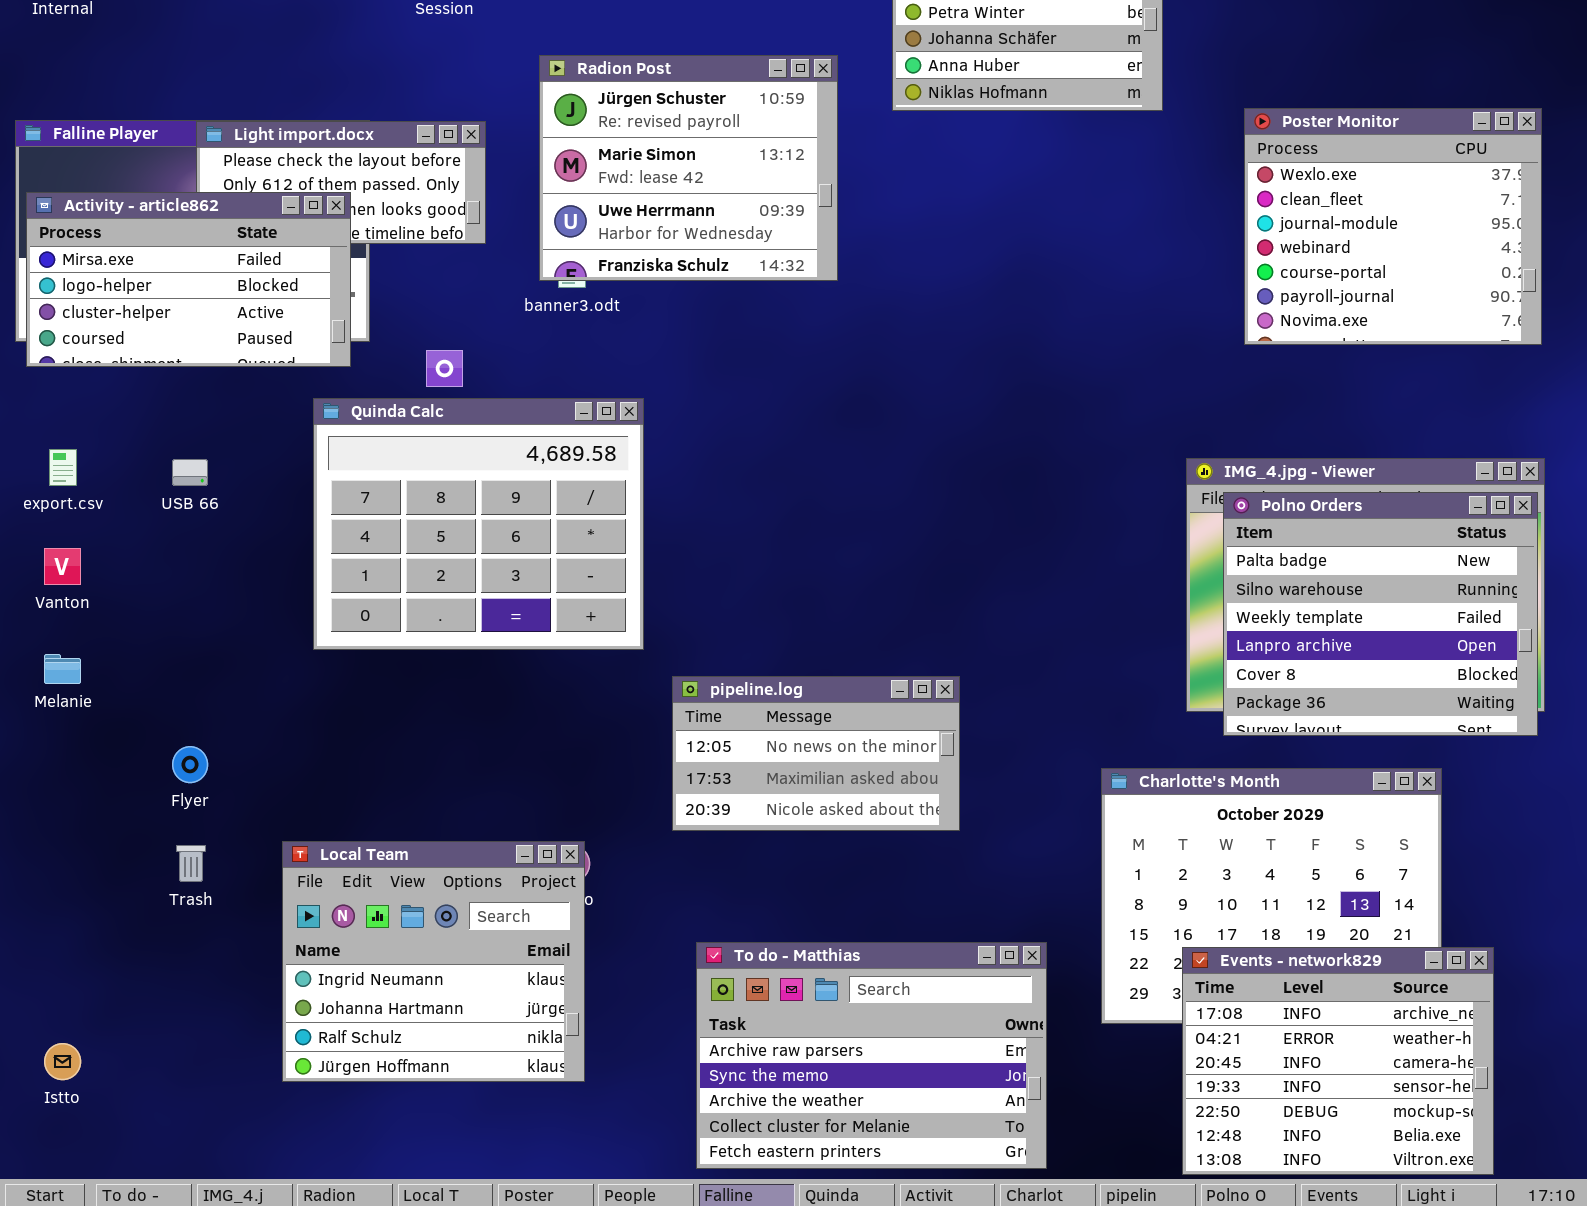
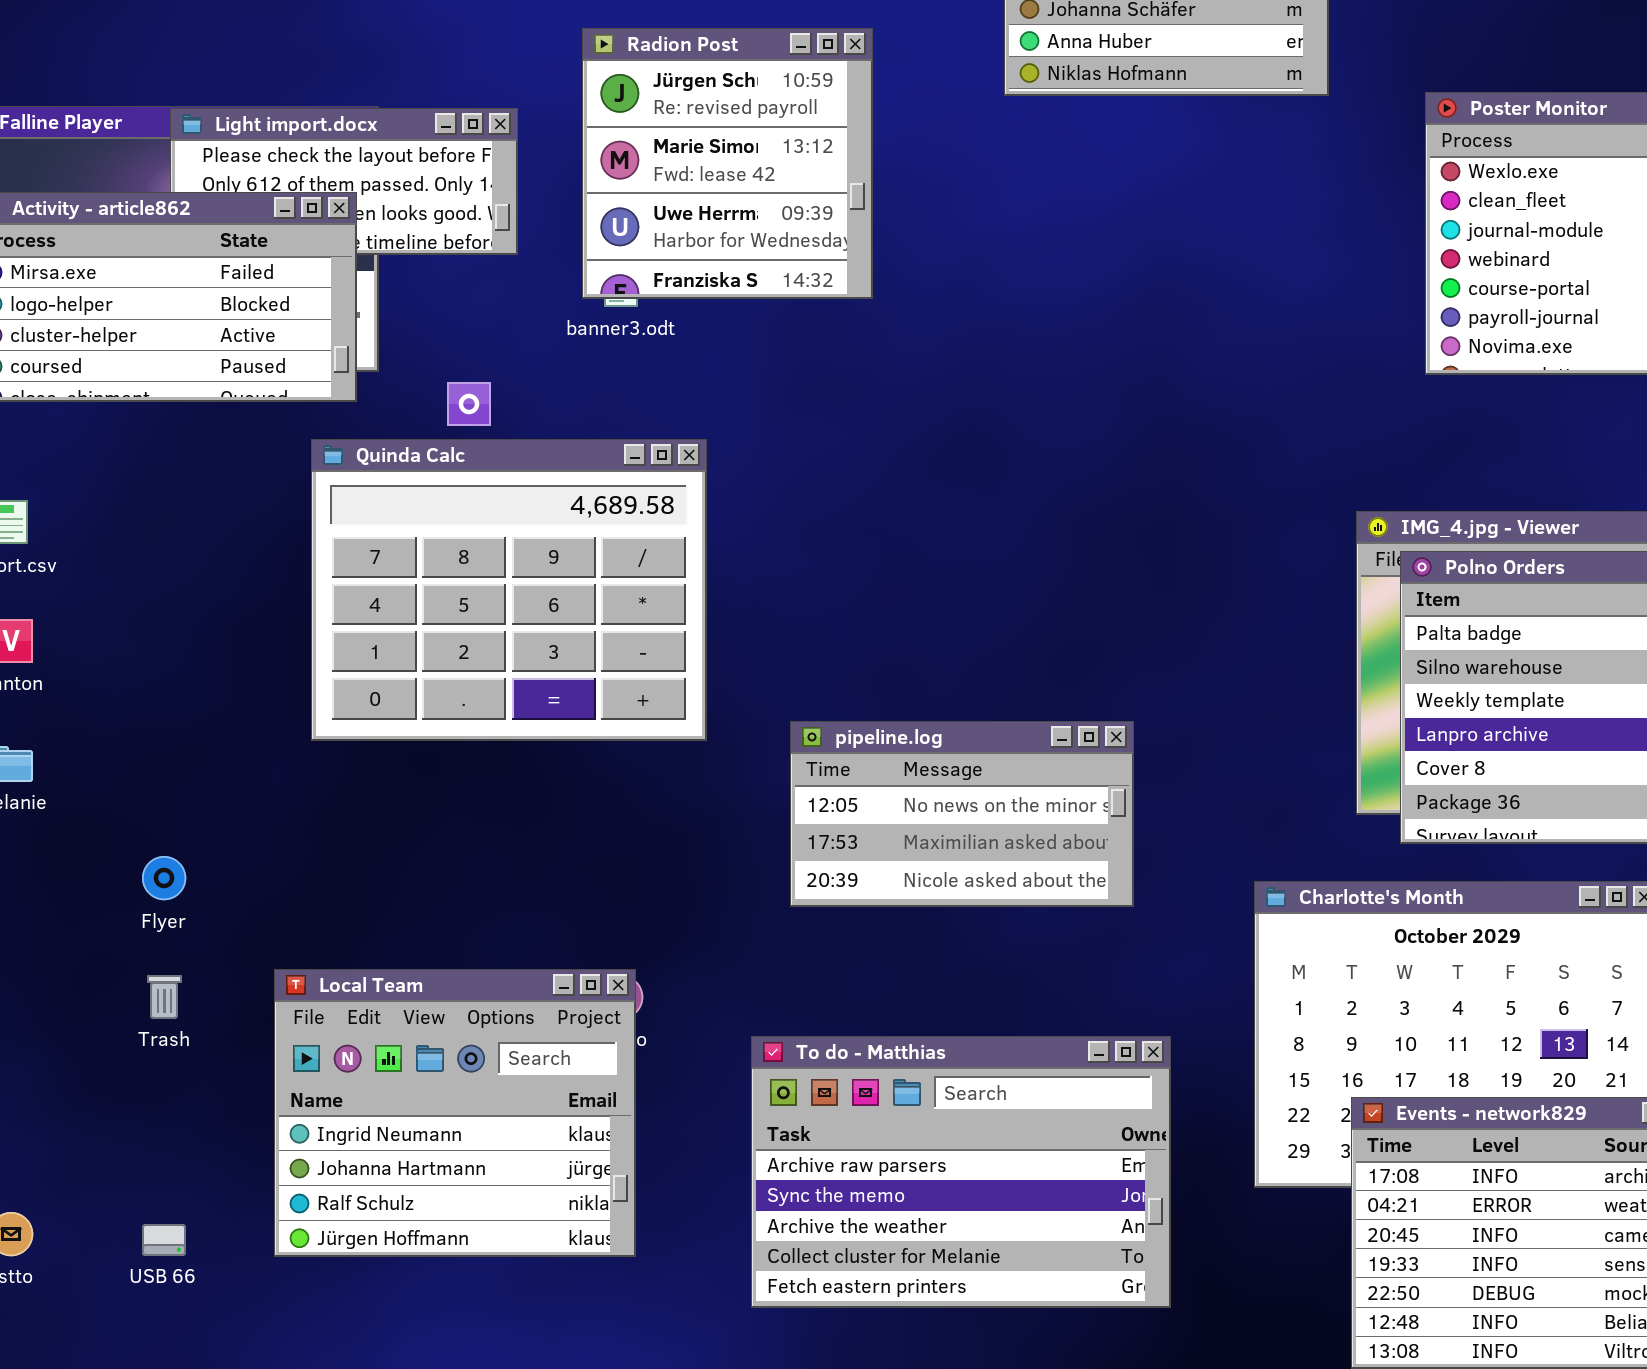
Radion Post: [539,55,838,281] -> [582,28,873,299], resized
USB 66: [172,459,208,486] -> [142,1224,186,1256], moved
pipeline.log: [672,676,960,831] -> [790,721,1134,907], moved
To do - Matthias: [696,942,1047,1169] -> [751,1036,1171,1308], moved

